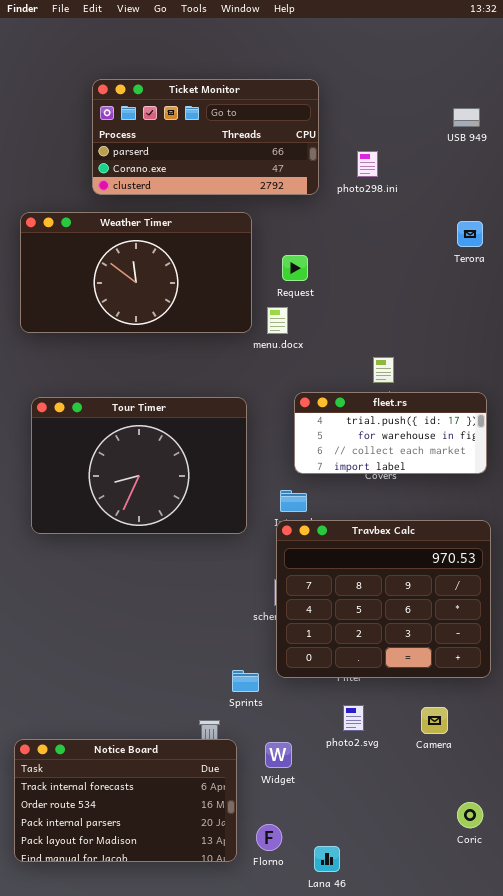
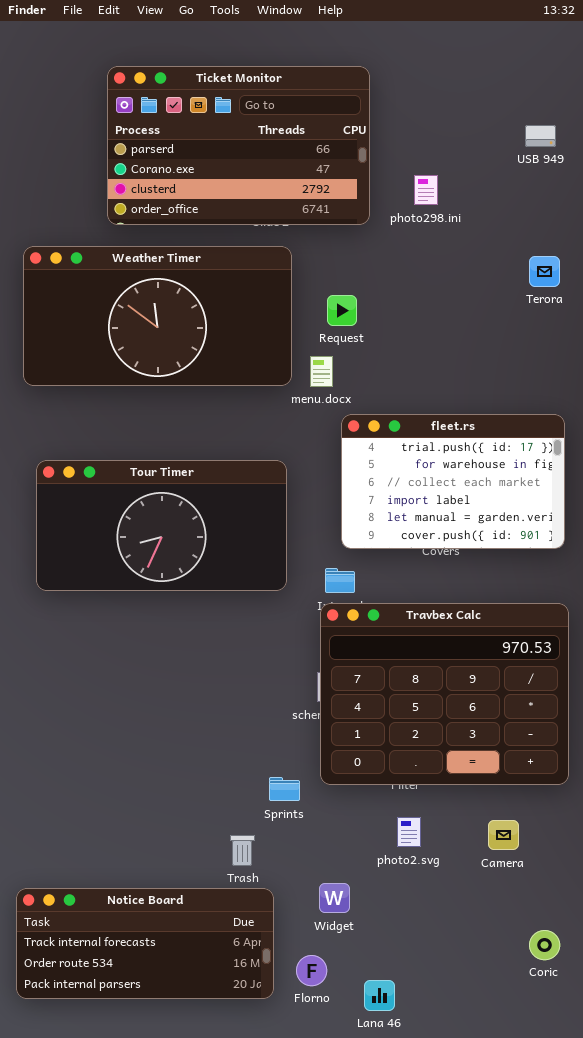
Ticket Monitor: [92,79,319,195] -> [107,66,370,225], resized
fleet.rs: [294,392,487,474] -> [341,414,565,549], resized
Tour Timer: [31,397,247,534] -> [36,460,287,591], resized
Notice Board: [14,739,237,862] -> [16,888,274,999], resized
Widget: [265,742,292,768] -> [319,883,350,913], moved

